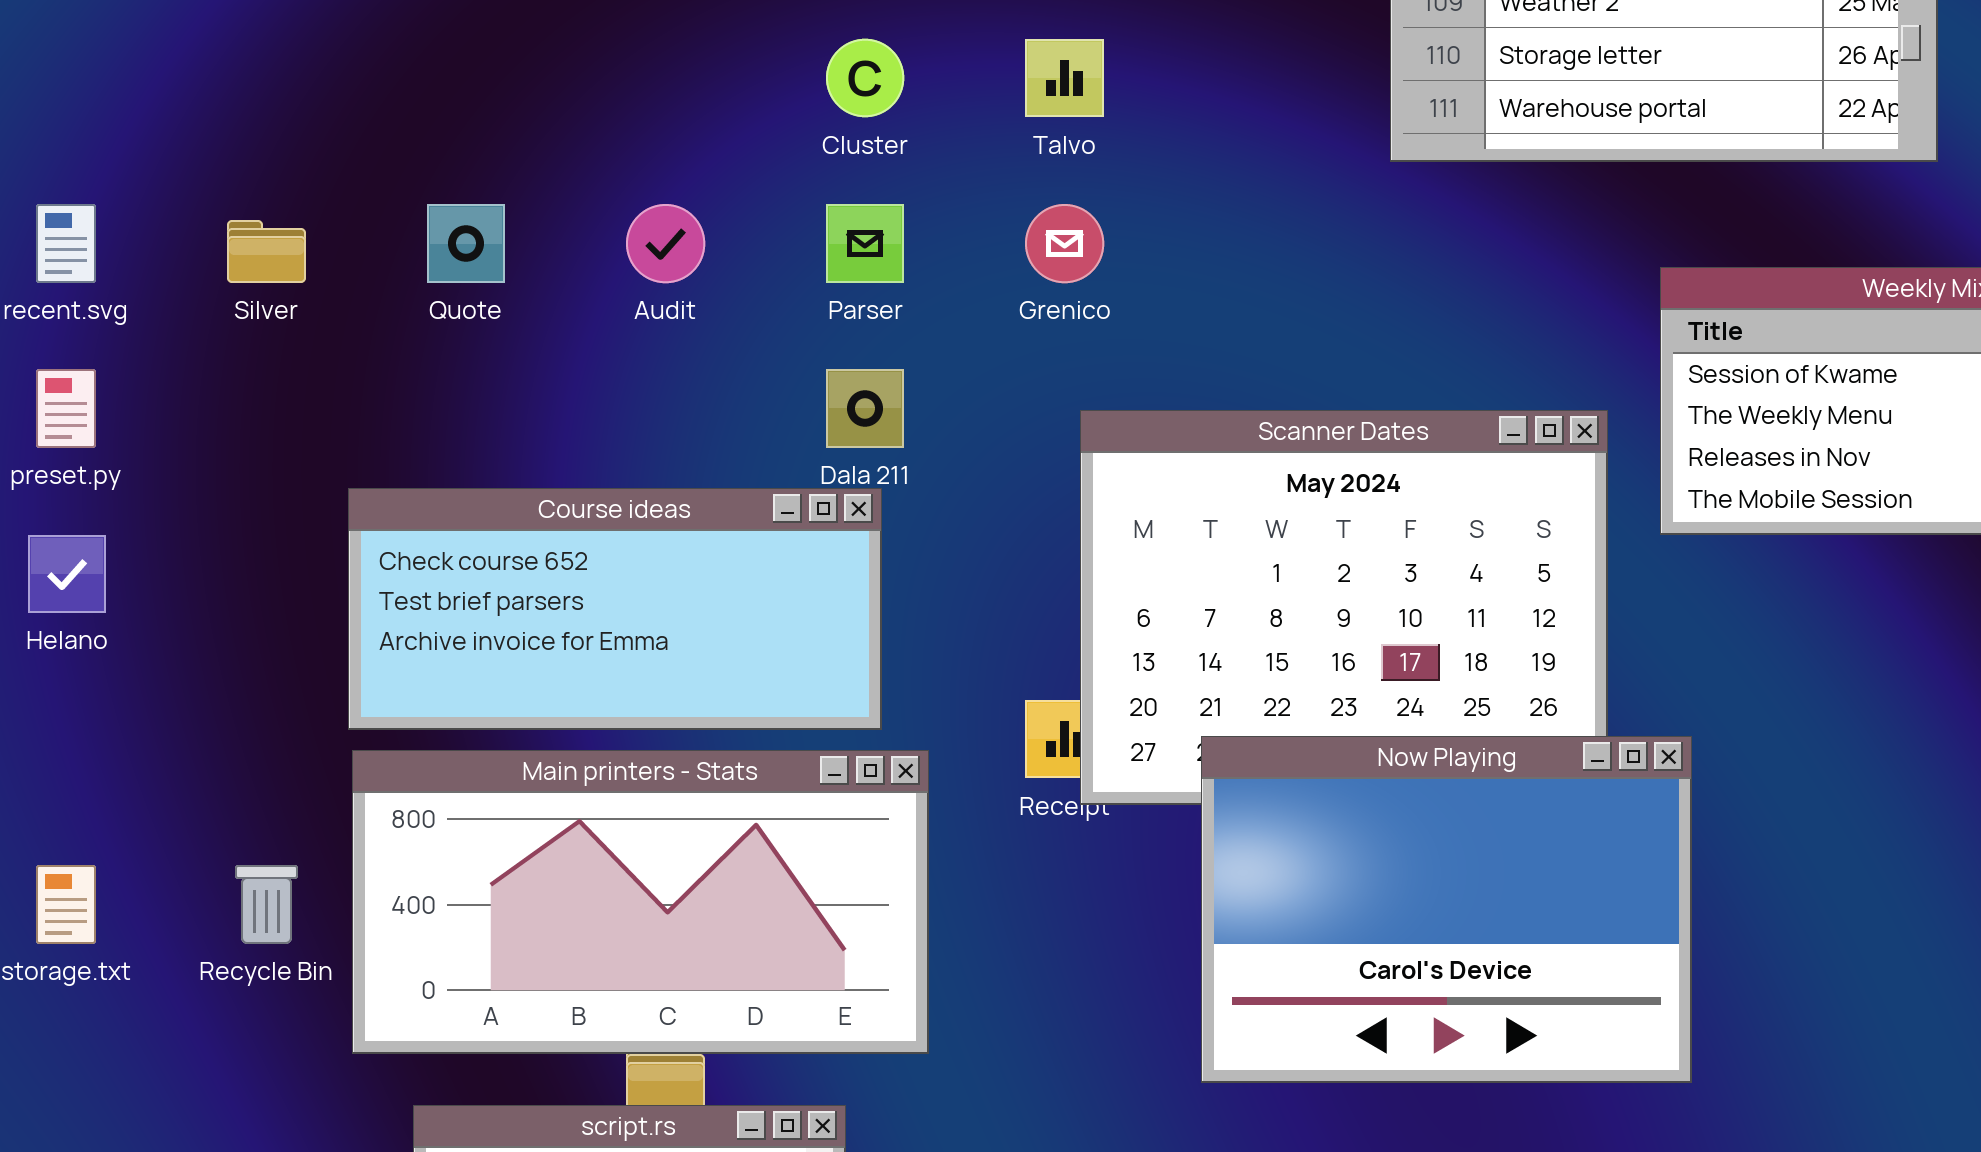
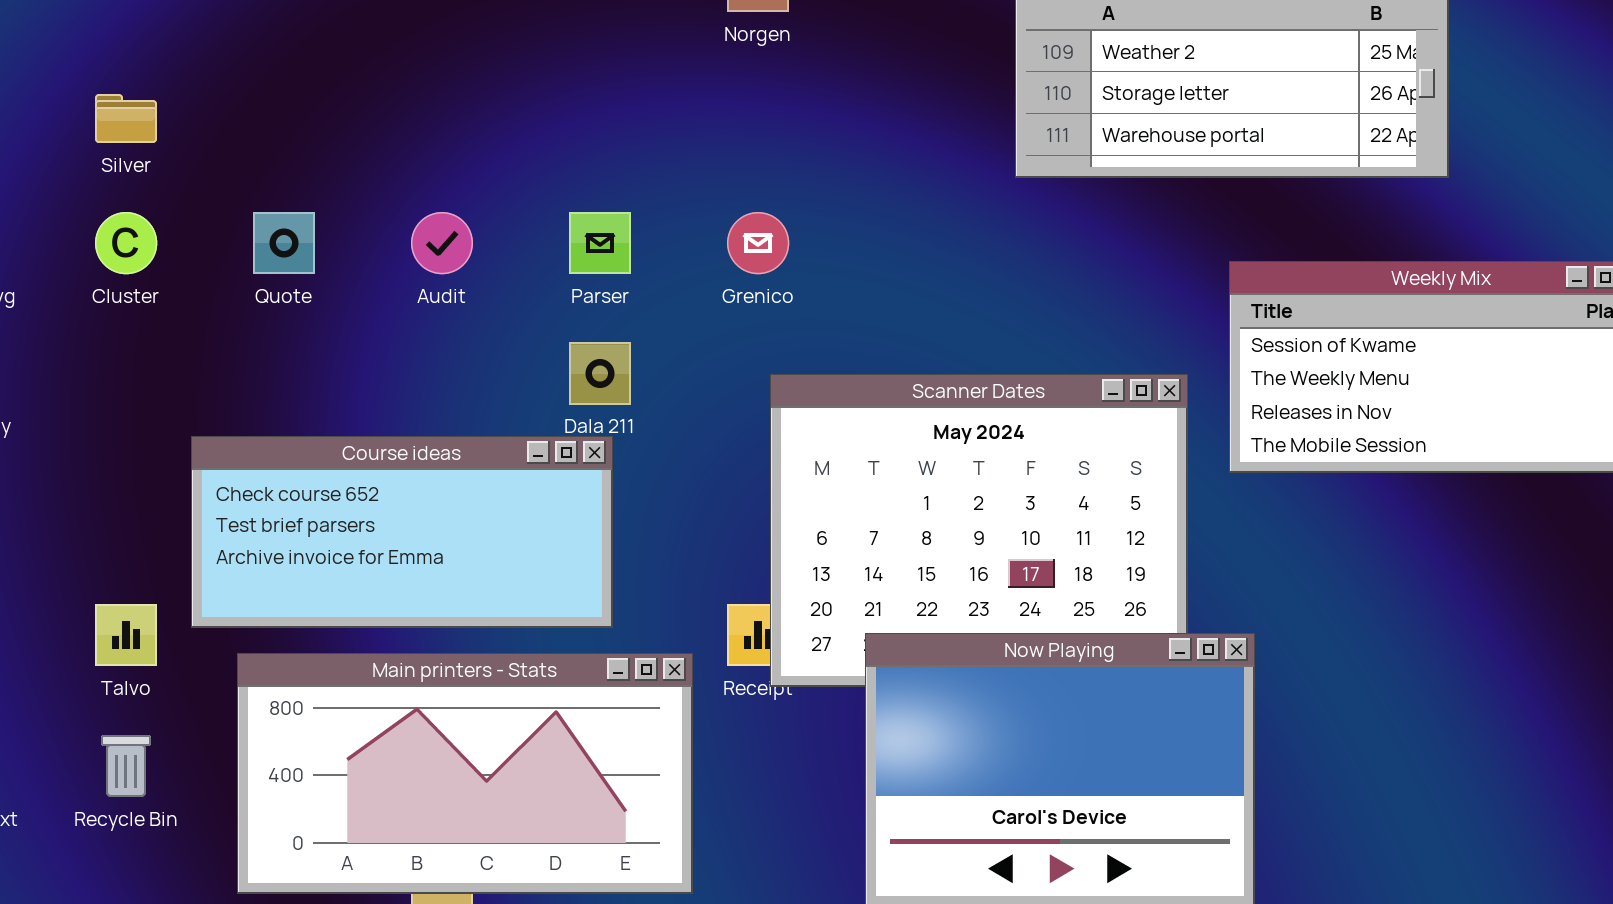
Cluster: [826,39,904,117] -> [95,212,157,274], moved
Talvo: [1025,39,1104,117] -> [95,604,157,666], moved
Silver: [227,220,306,283] -> [95,94,157,143], moved
Main printers - Stats: [352,750,929,1054] -> [237,653,693,894], moved

